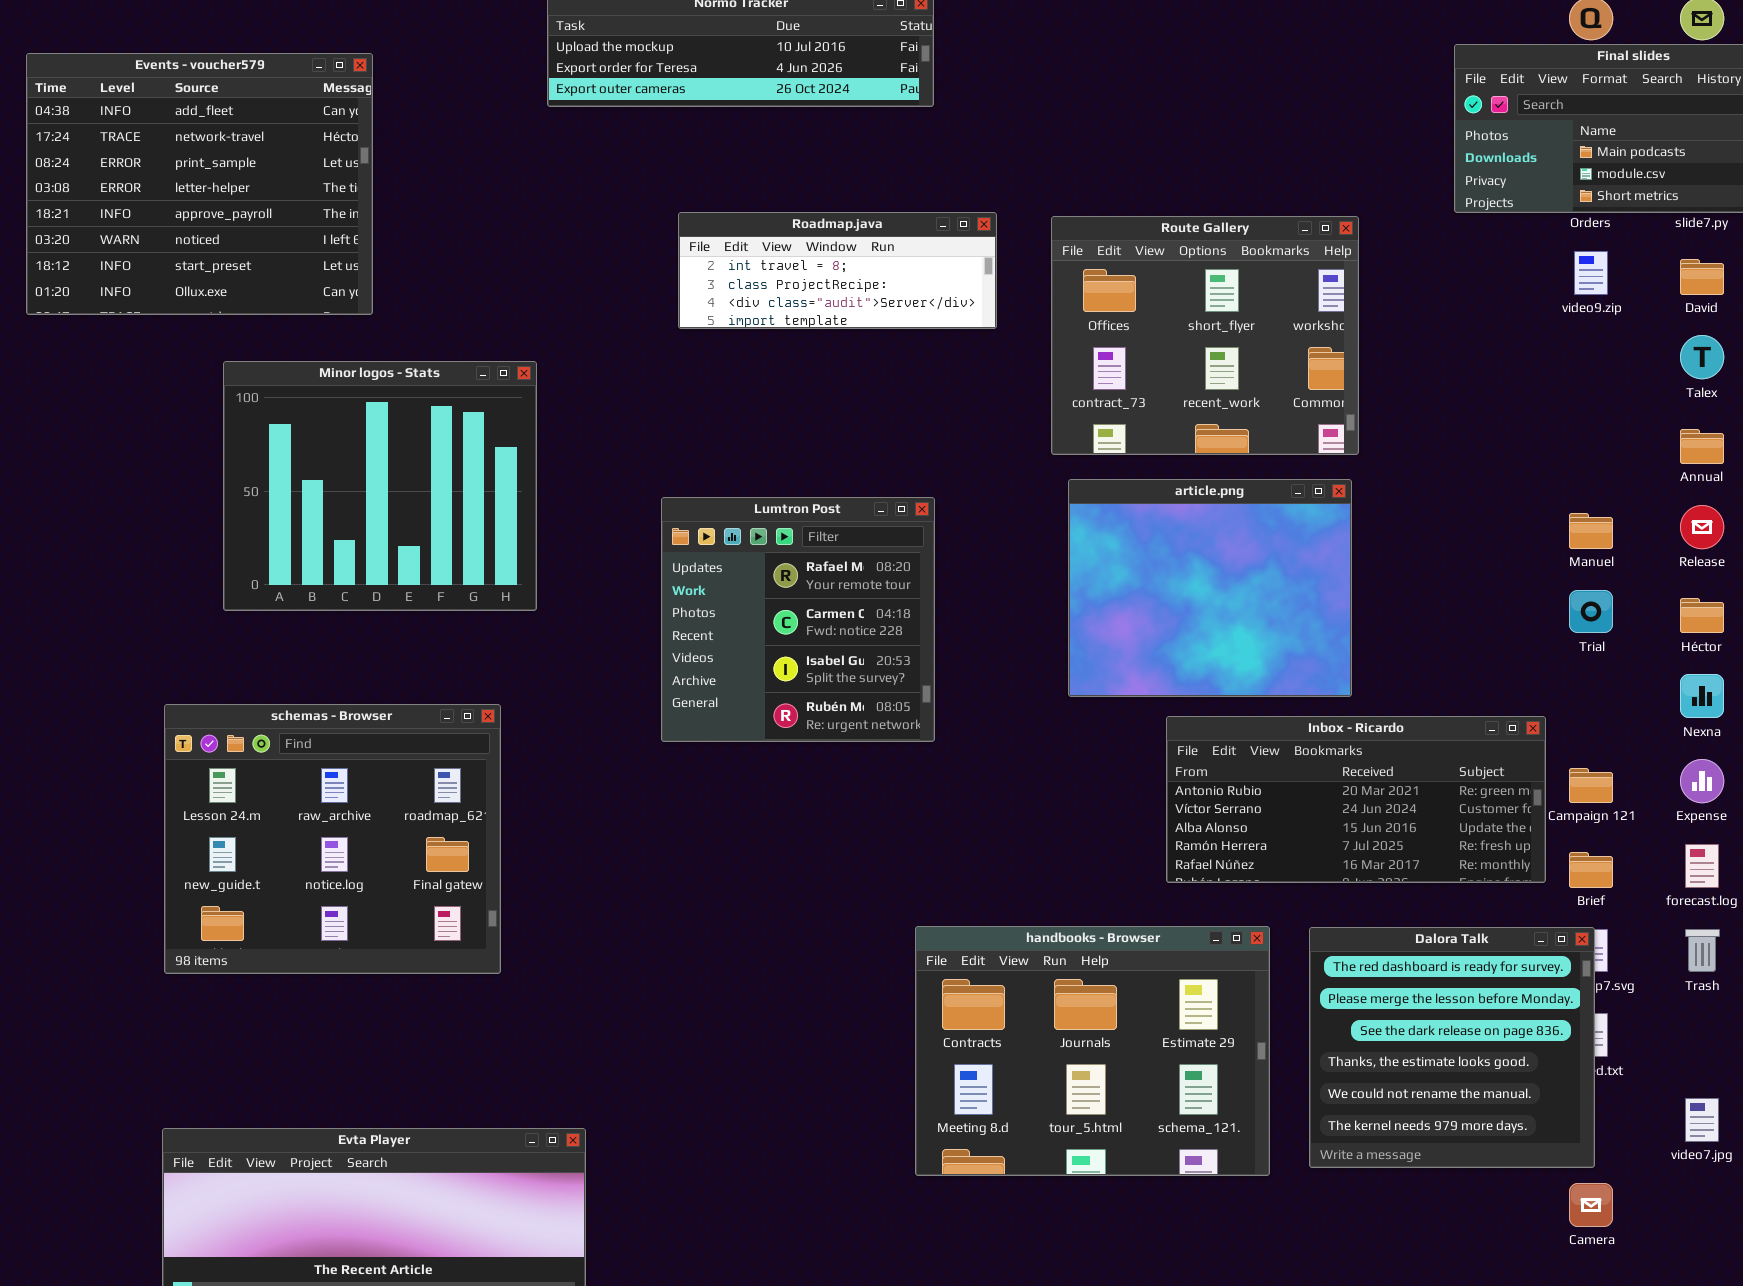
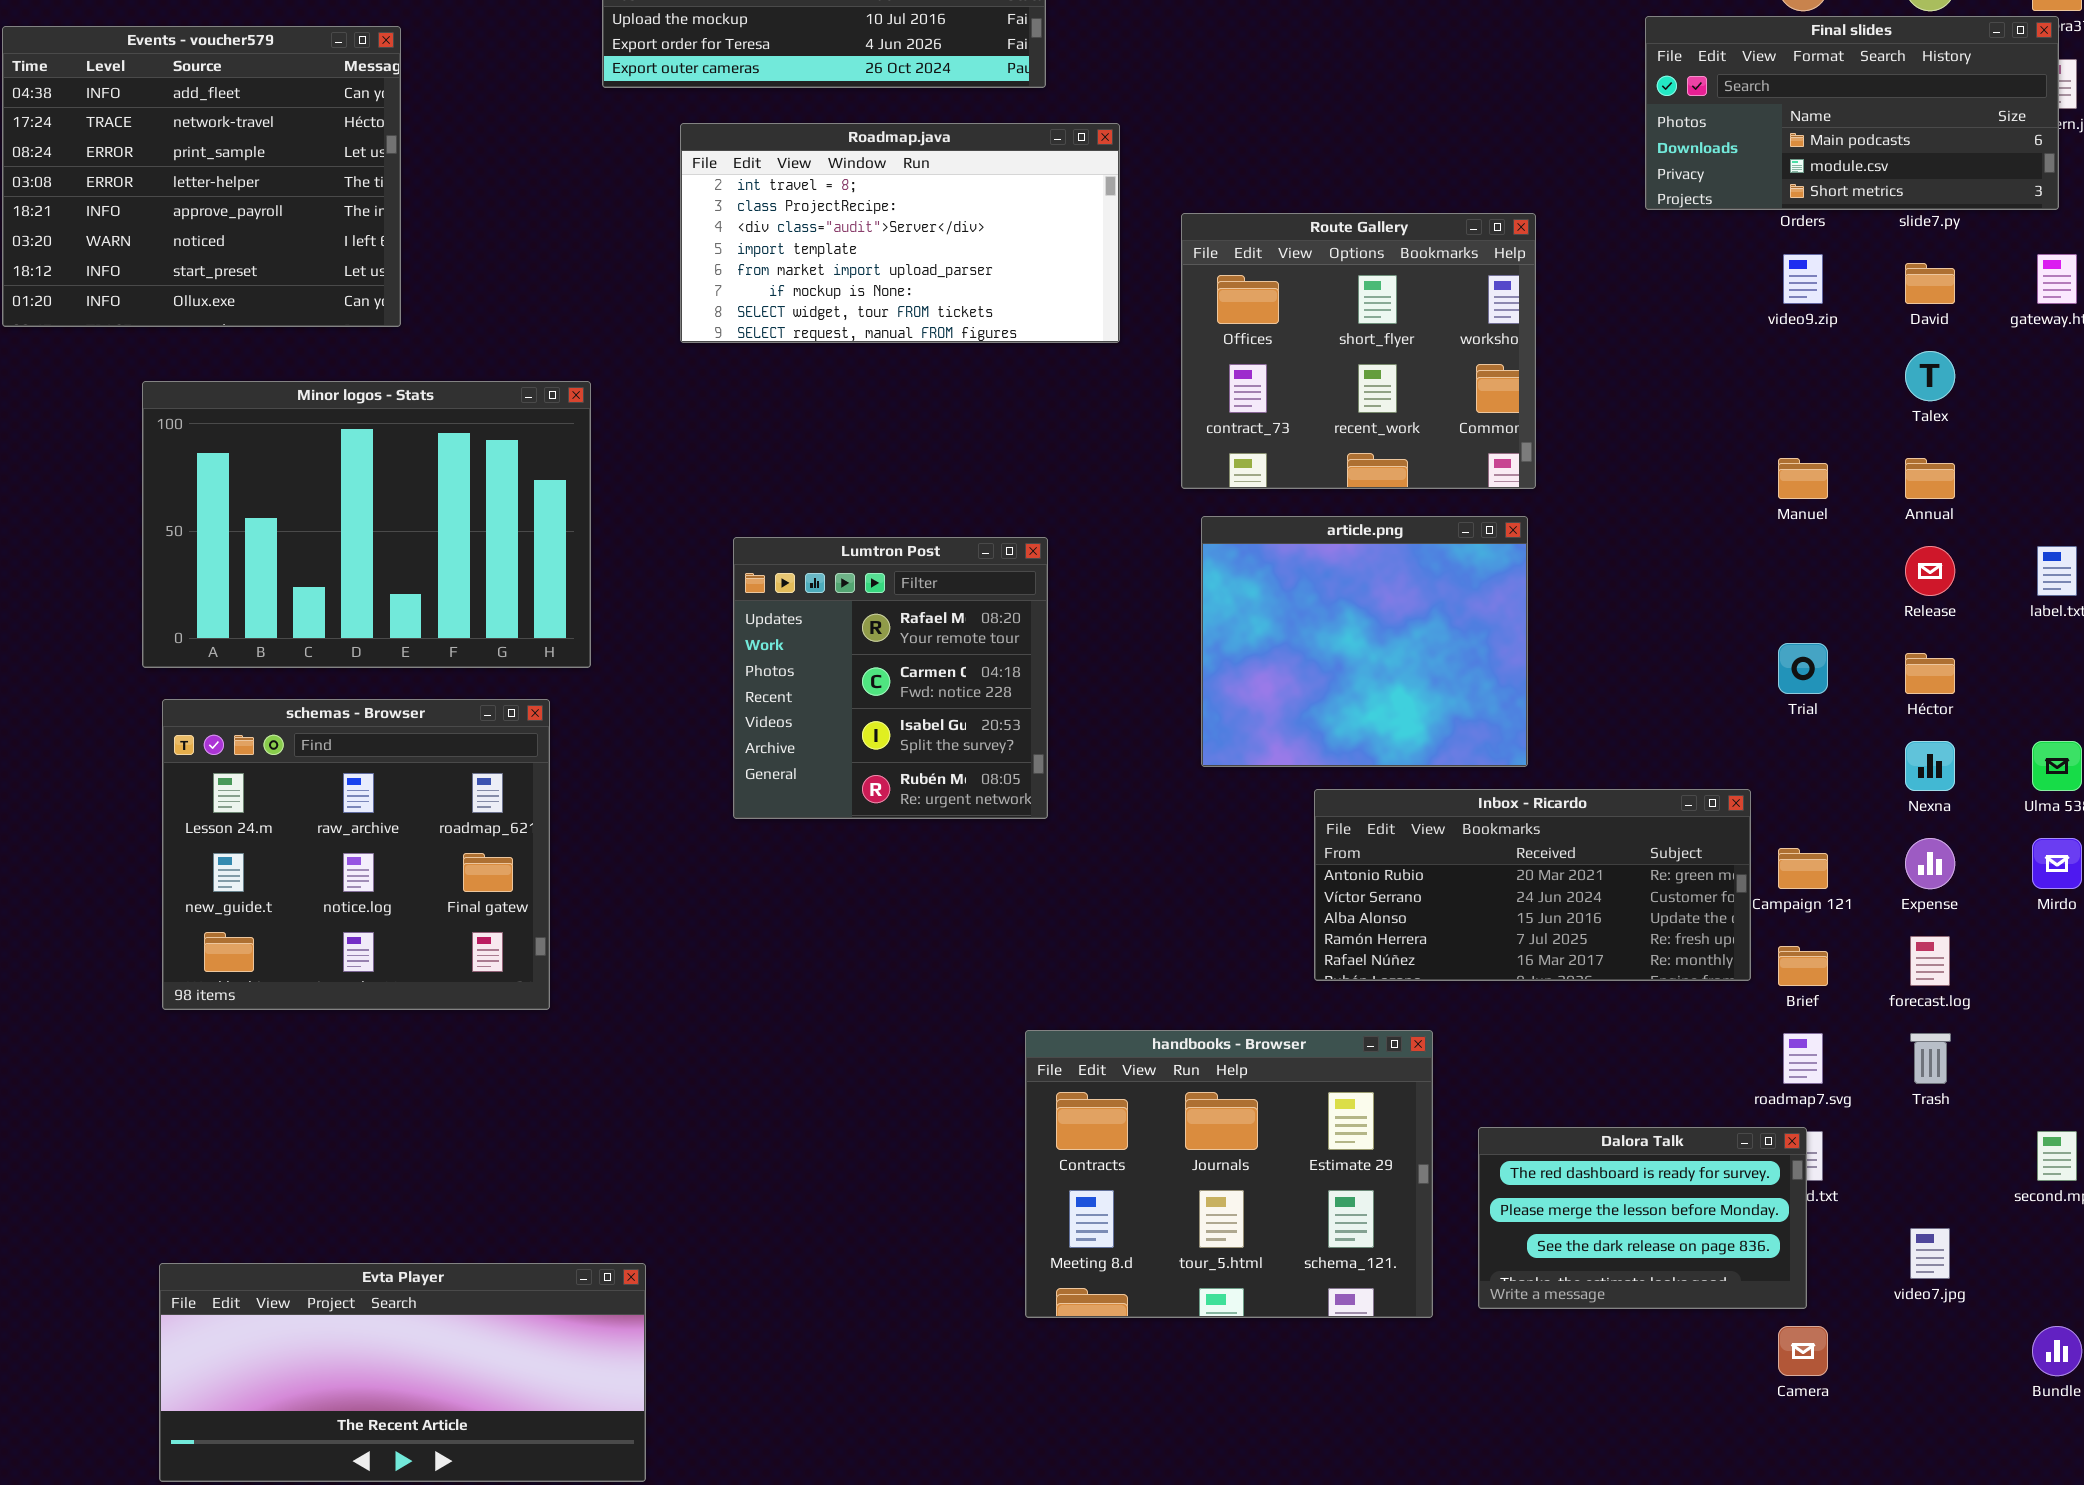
Roadmap.java: [678,212,997,329] -> [680,123,1120,343], resized
Minor logos - Stats: [223,361,537,611] -> [142,381,591,668], resized
Manuel: [1569,513,1613,549] -> [1778,458,1828,499], moved
schemas - Browser: [164,704,501,974] -> [162,699,550,1010], moved
Dalora Talk: [1309,927,1595,1168] -> [1478,1127,1807,1309], resized

